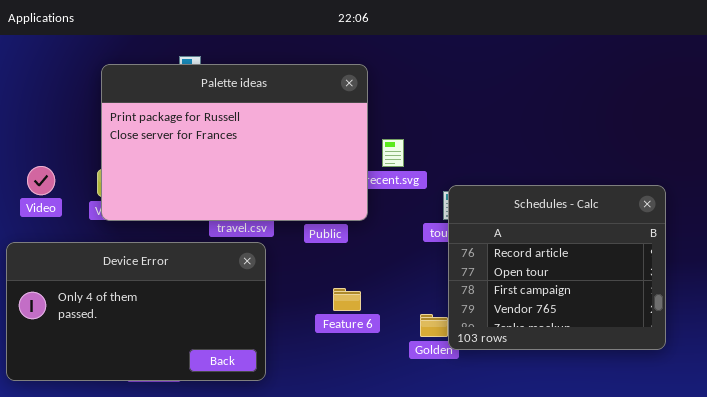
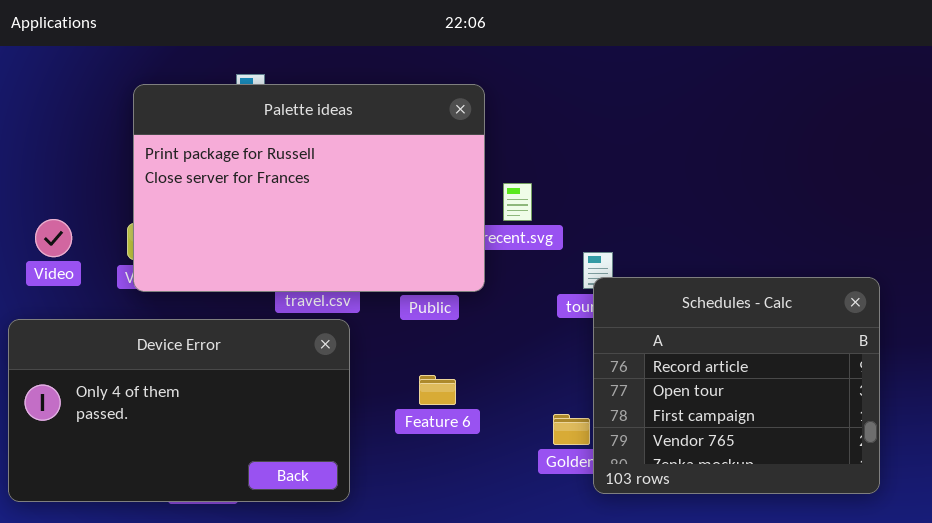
Schedules - Calc: [448,185,666,350] -> [593,277,880,494], moved
Feature 6: [333,288,361,311] -> [419,375,456,405], moved

